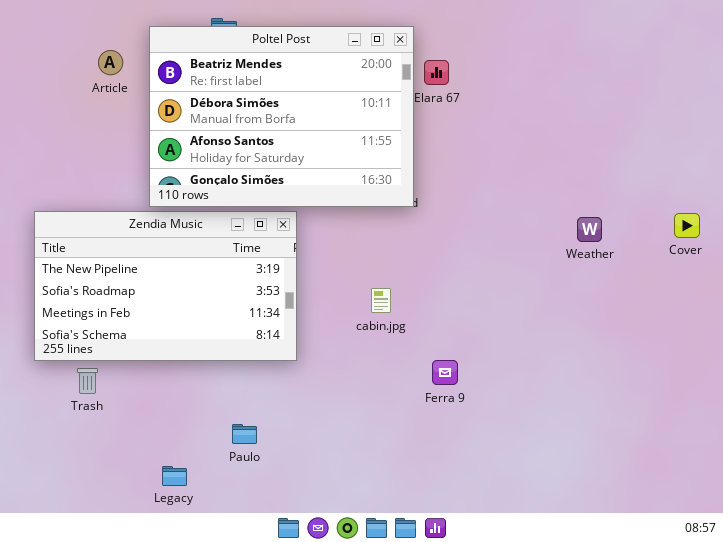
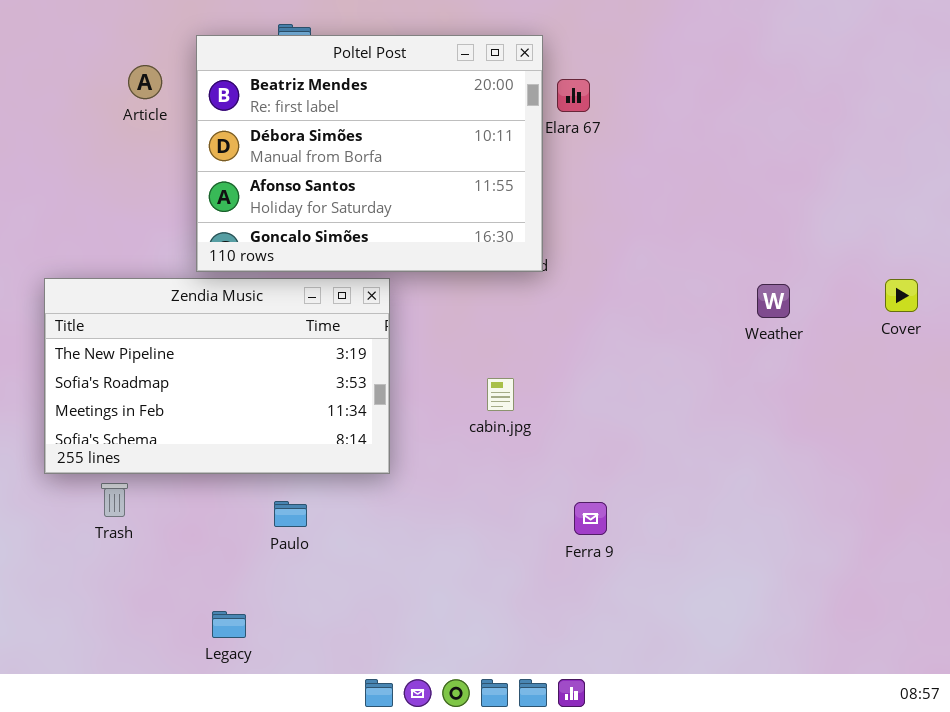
Ferra 9: [432,360,458,385] -> [574,502,607,535], moved
Paulo: [232,424,257,444] -> [274,501,307,527], moved

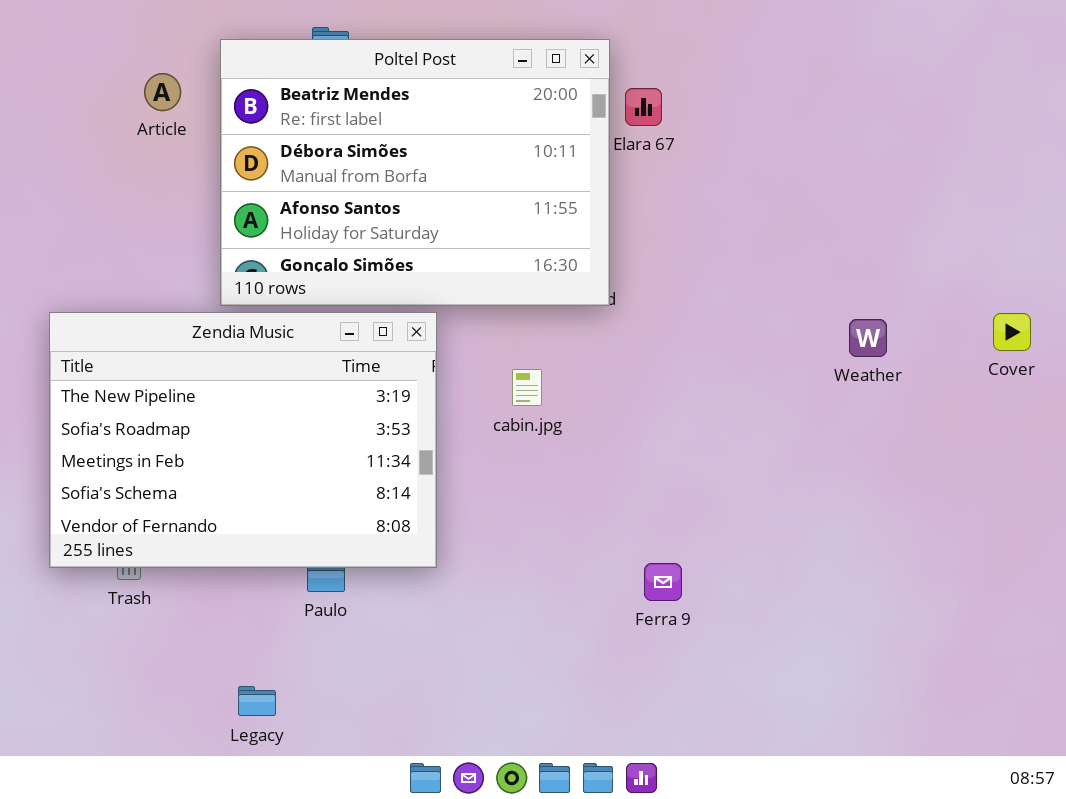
Zendia Music: [44,278,390,474] -> [49,312,437,568], resized
cabin.jpg: [487,378,514,411] -> [512,369,542,406], moved

